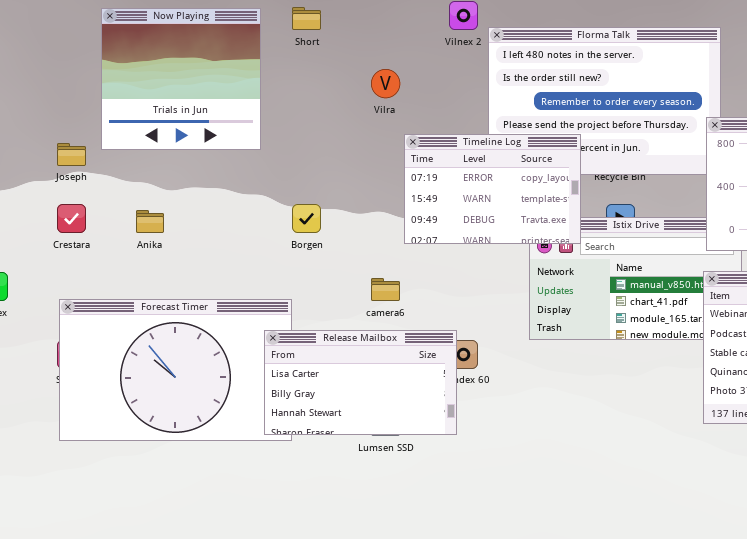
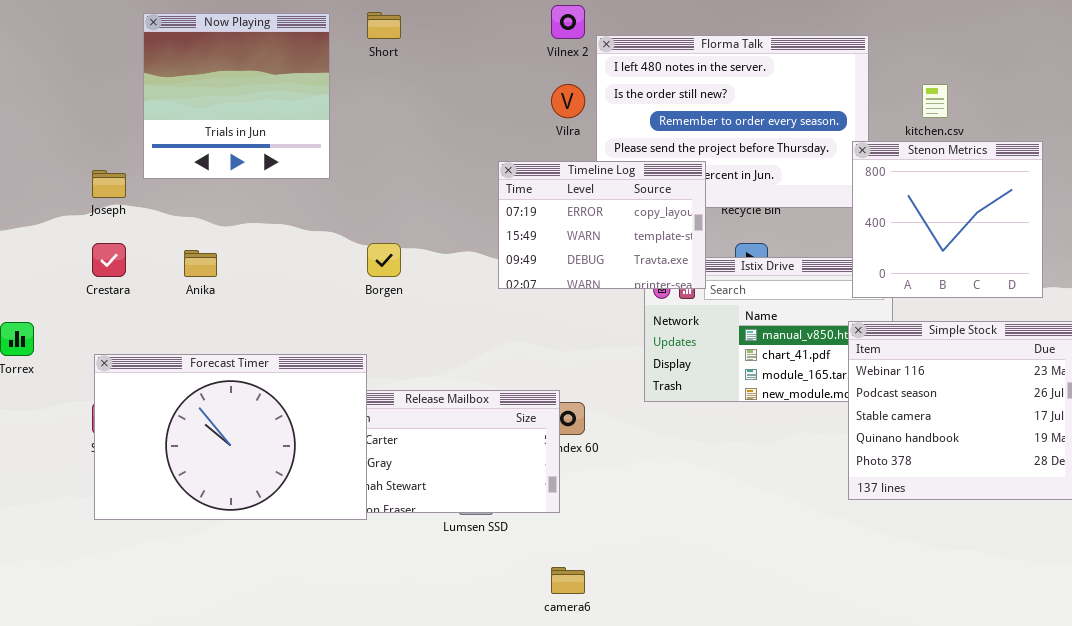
Vilra: [371,69,400,98] -> [551,84,585,118], moved
camera6: [371,278,400,301] -> [551,567,585,594], moved
Forecast Timer: [59,299,292,441] -> [94,354,367,520], raised

